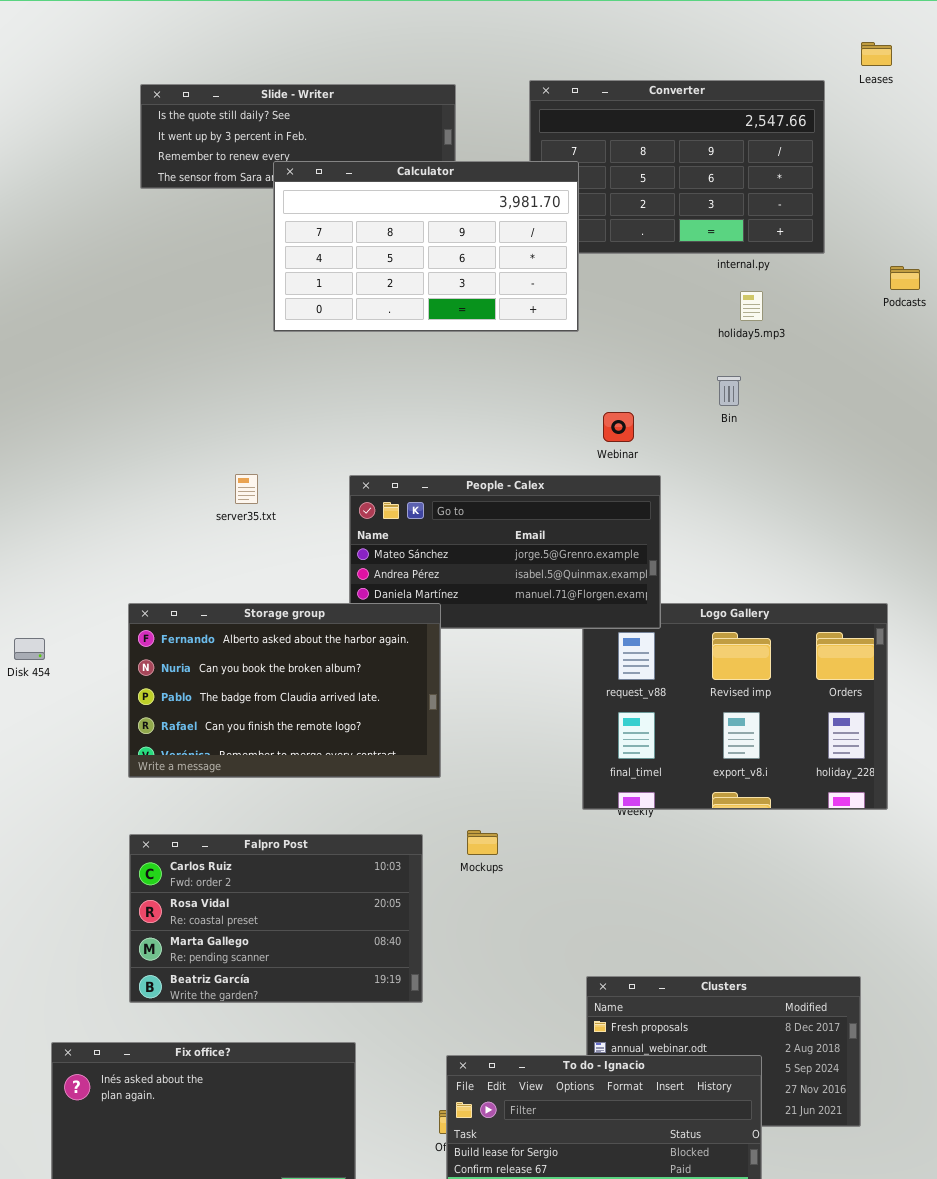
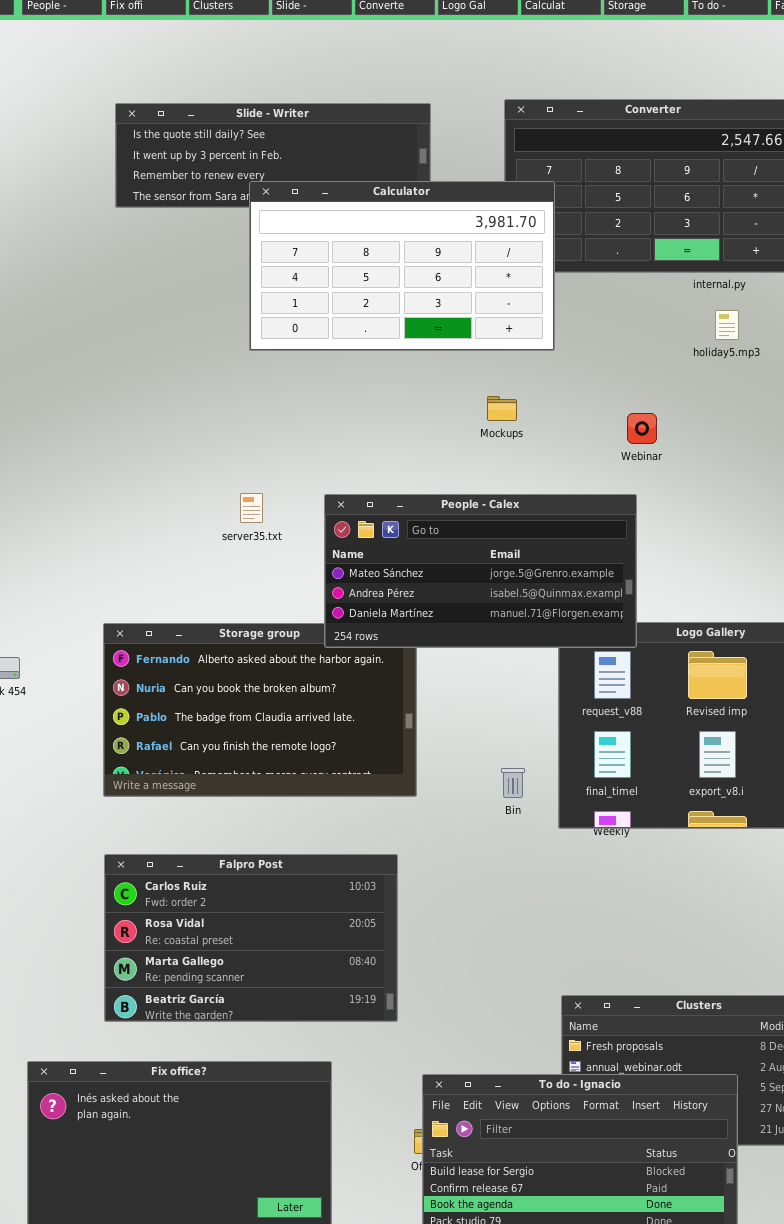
Bin: [717,376,741,406] -> [501,768,525,798], moved
Webinar: [603,412,634,442] -> [627,413,657,444], moved
server35.txt: [235,474,258,504] -> [240,493,263,523], moved
People - Calex: [349,475,661,629] -> [324,494,637,648], raised
Mockups: [467,830,498,855] -> [487,396,517,421], moved

